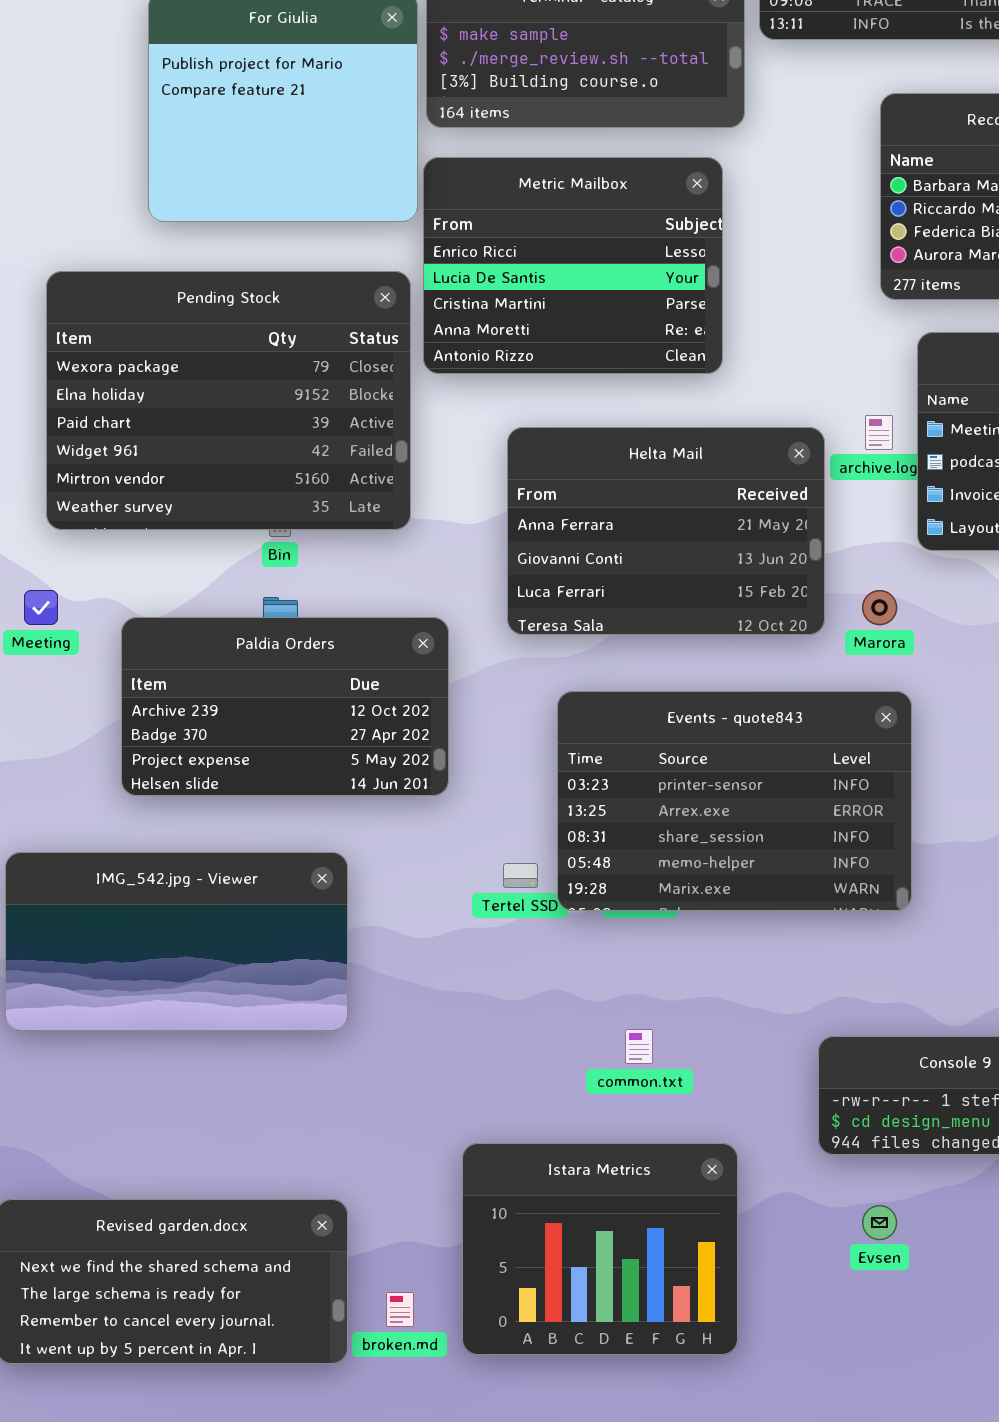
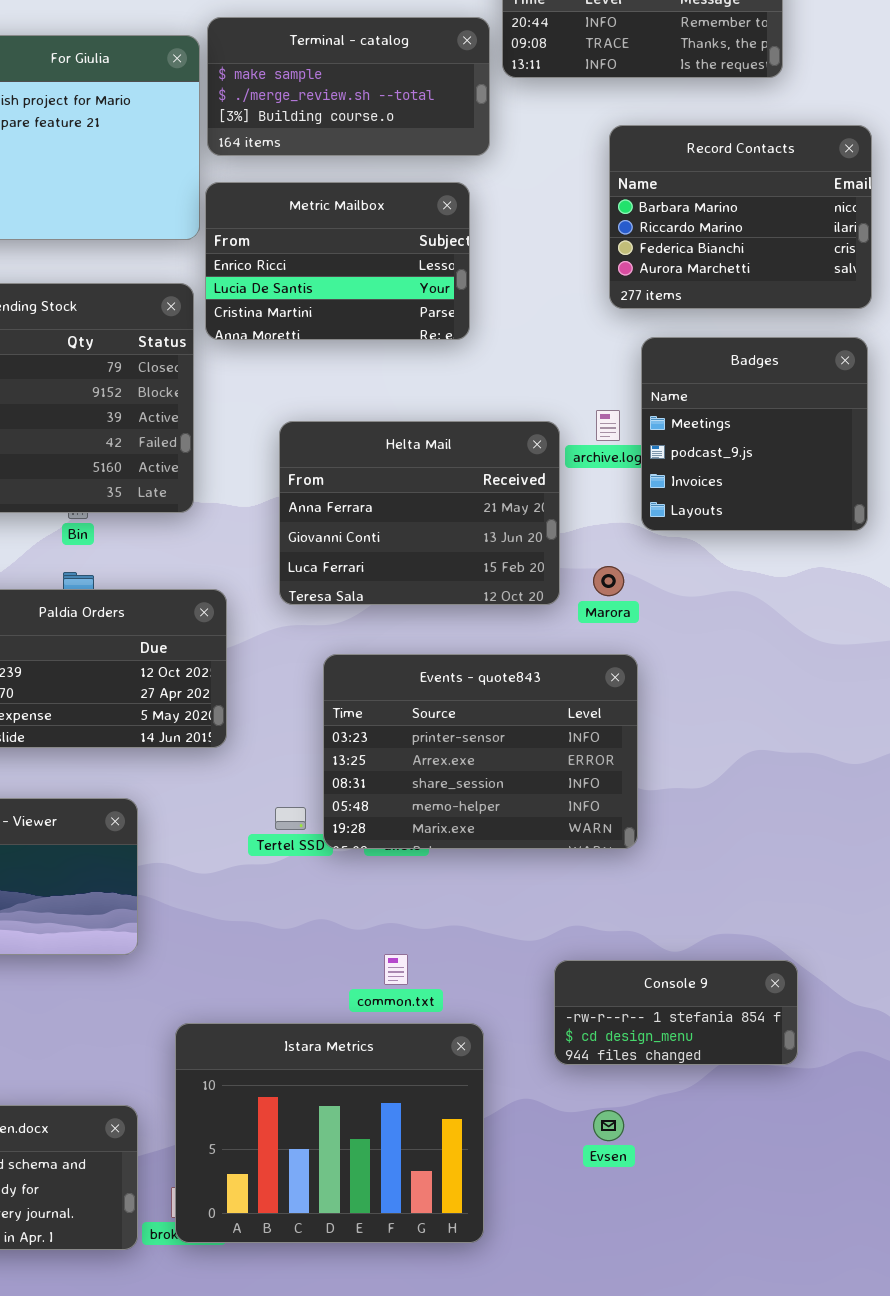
Metric Mailbox: [423,157,723,374] -> [205,182,470,340], resized
Istara Metrics: [462,1143,738,1355] -> [175,1023,484,1243], resized

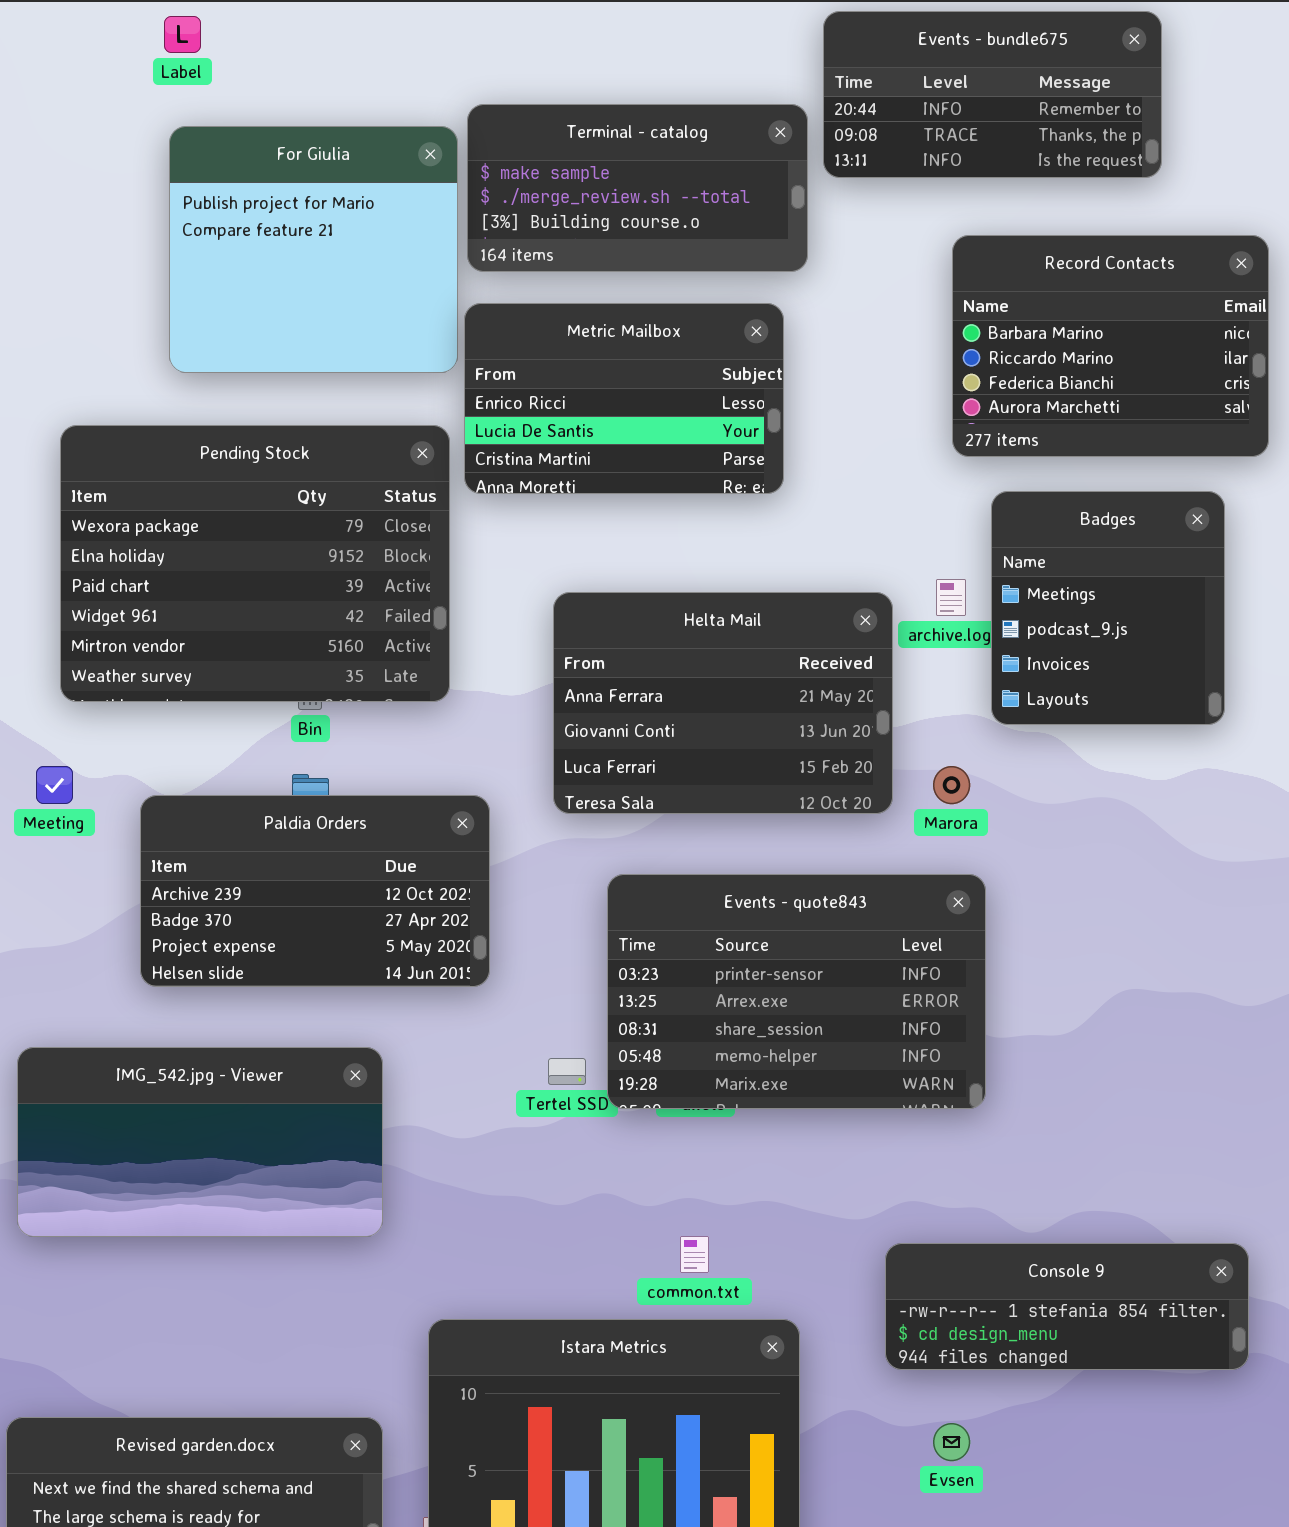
Badges: [641,337,868,531] -> [991,491,1225,725], resized
Console 9: [554,960,798,1065] -> [885,1243,1249,1370], resized

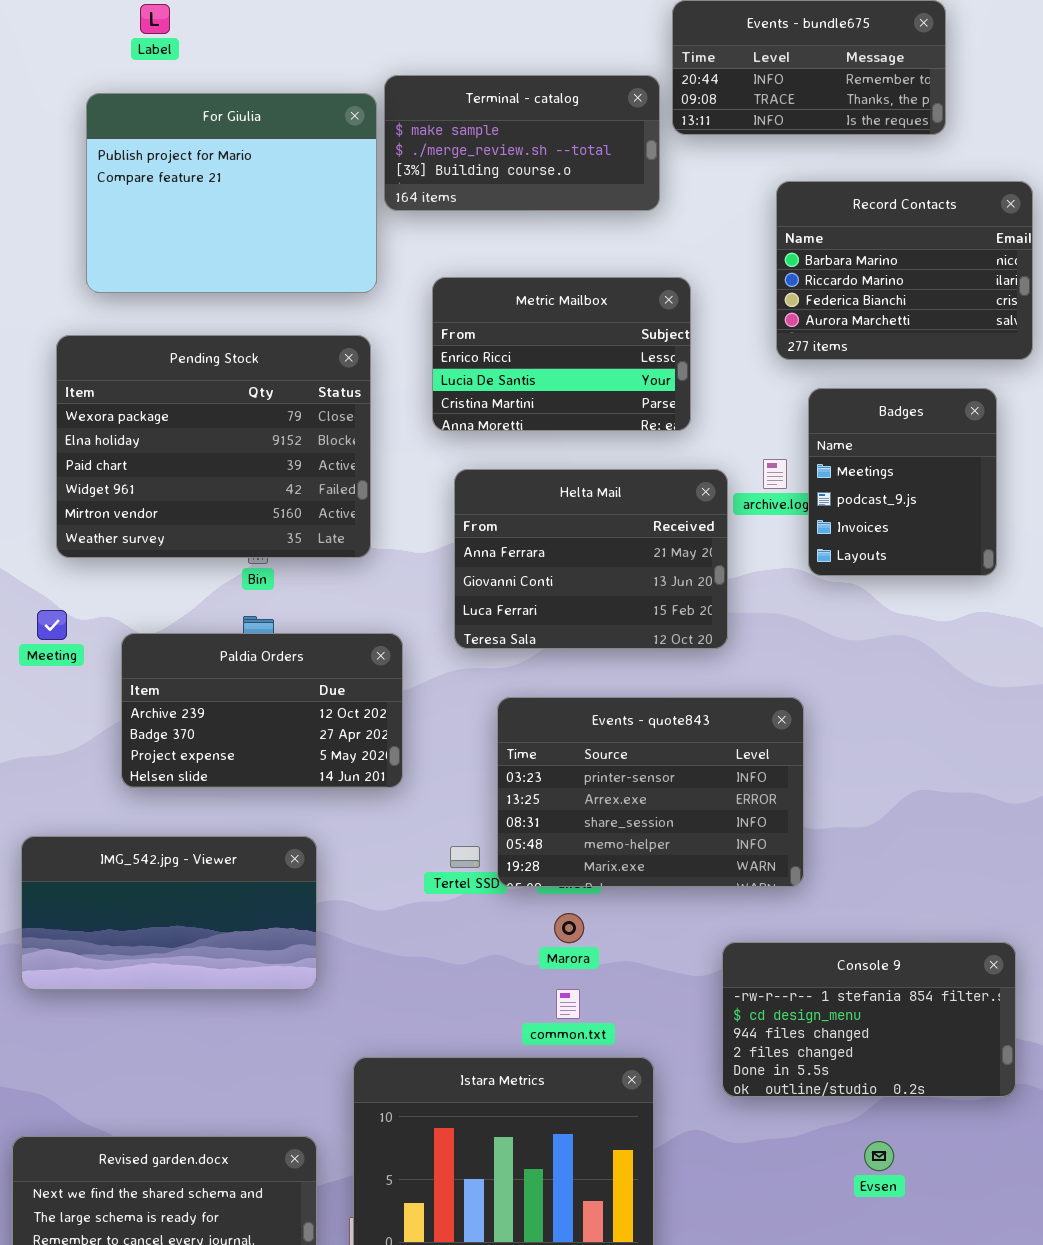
For Giulia: [169,126,458,373] -> [86,93,377,293], resized
Metric Mailbox: [464,303,784,494] -> [432,277,691,431], moved
Marora: [933,766,970,804] -> [554,913,584,943], moved
Console 9: [885,1243,1249,1370] -> [722,942,1016,1097], resized
Evsen: [933,1423,970,1461] -> [864,1141,894,1171], moved

